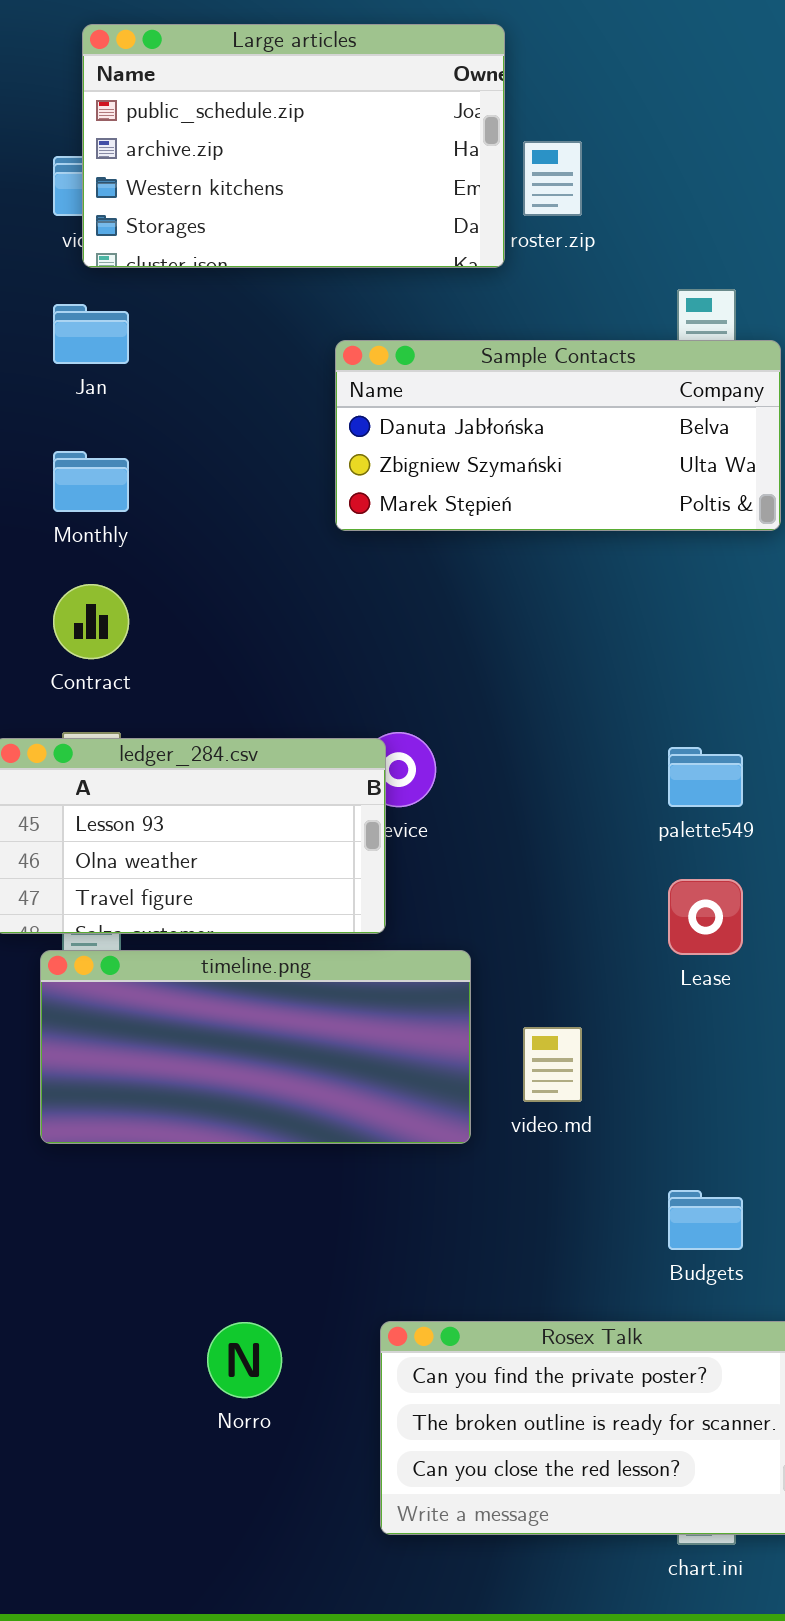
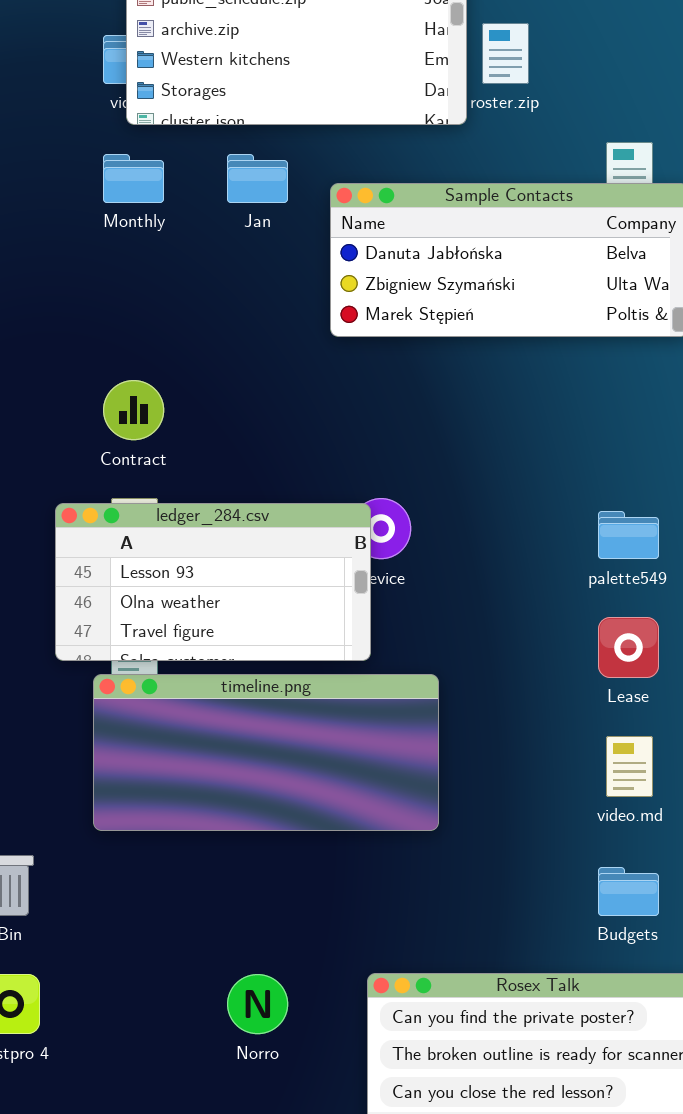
Jan: [53,304,129,364] -> [227,154,288,203], moved
Monthly: [53,451,129,512] -> [103,154,164,203], moved
video.md: [523,1027,582,1102] -> [606,736,653,797], moved

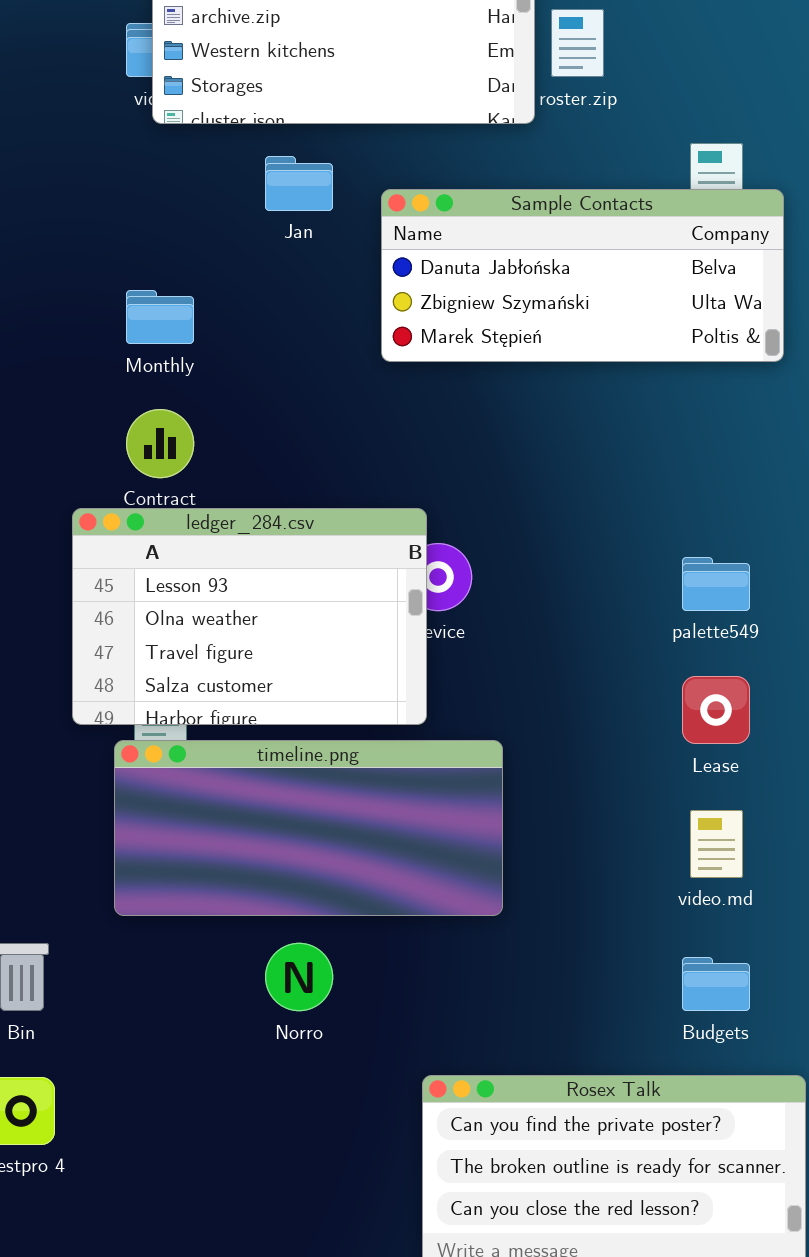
Monthly: [103,154,164,203] -> [126,290,194,344], moved
ledger_284.csv: [55,503,371,661] -> [72,508,427,725], resized
Norro: [227,974,288,1034] -> [265,943,333,1011], moved

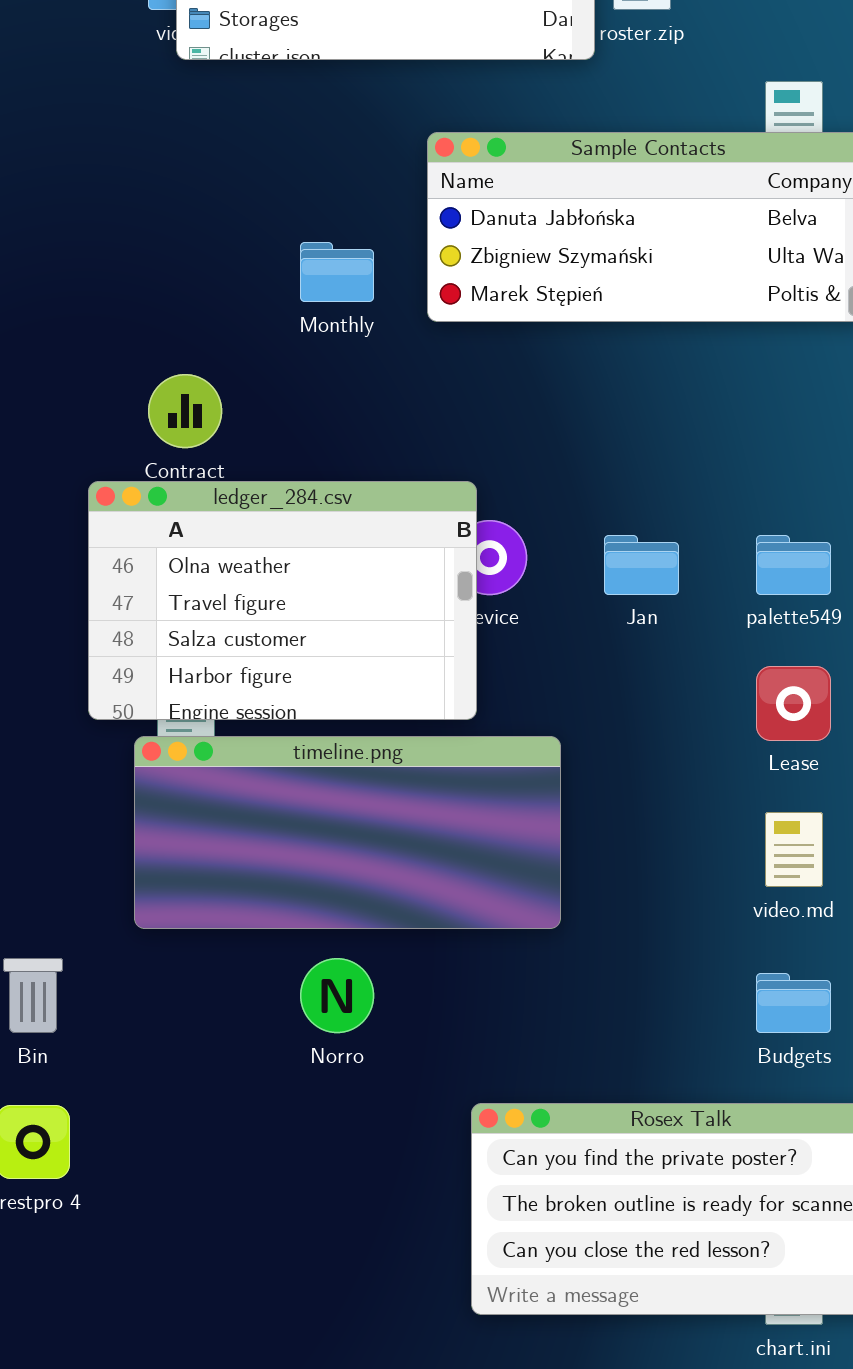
Jan: [265,156,333,211] -> [604,535,679,595], moved
Monthly: [126,290,194,344] -> [300,242,374,302], moved
ledger_284.csv: [72,508,427,725] -> [88,481,477,720], scrolled down 1 row

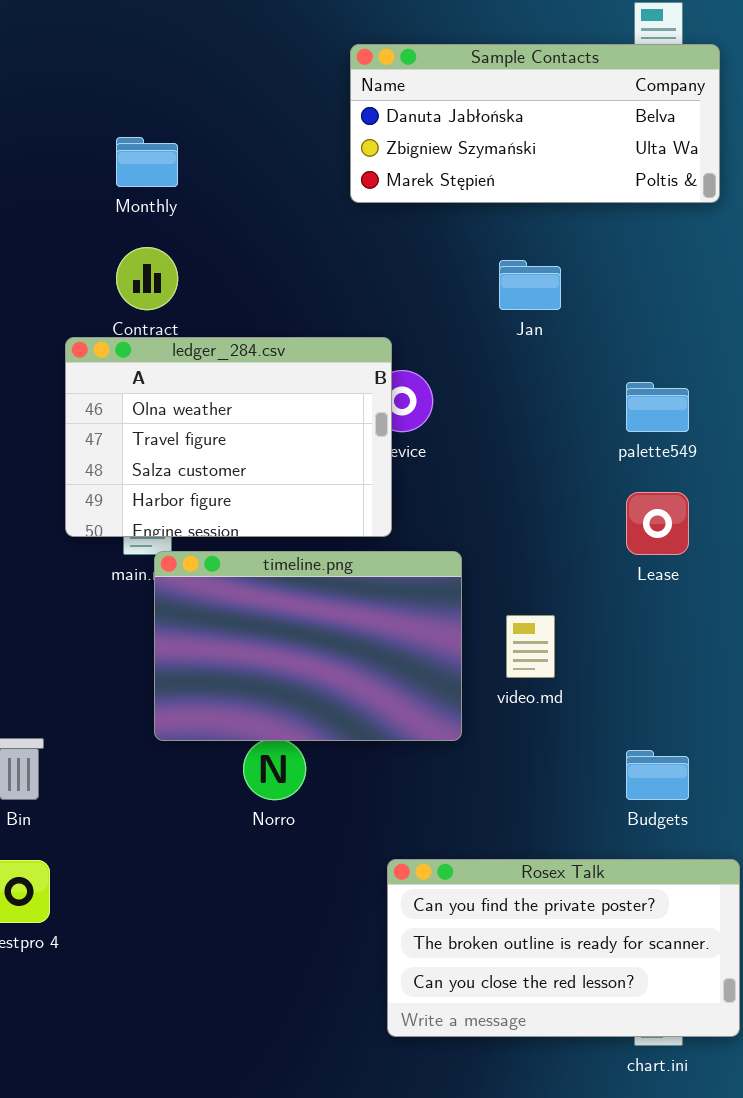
Monthly: [300,242,374,302] -> [116,137,178,187], moved
Jan: [604,535,679,595] -> [499,260,561,310], moved
timeline.png: [134,736,561,929] -> [154,551,462,741], resized
video.md: [765,812,823,887] -> [506,615,555,678], moved

